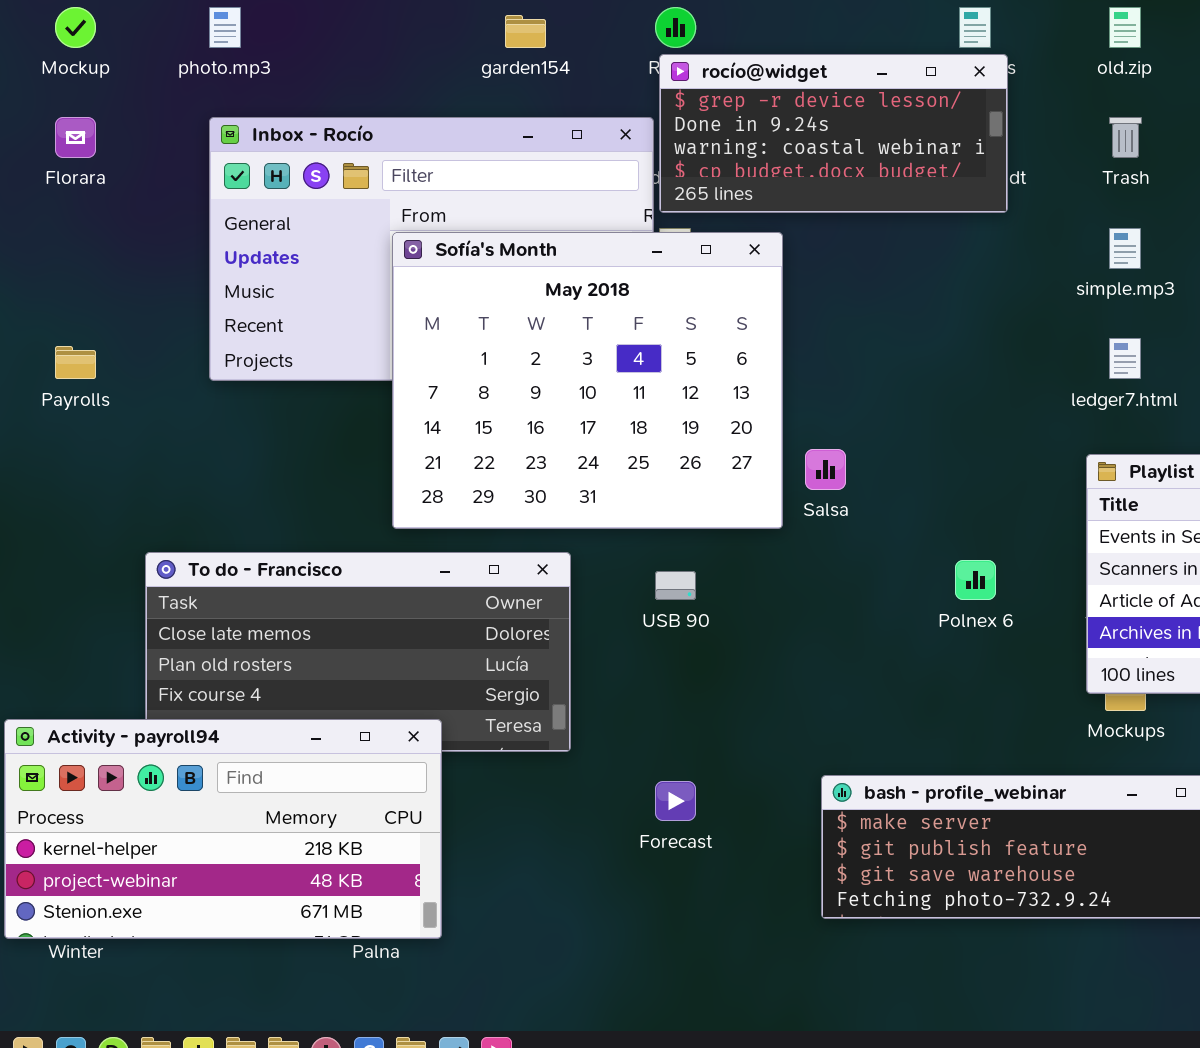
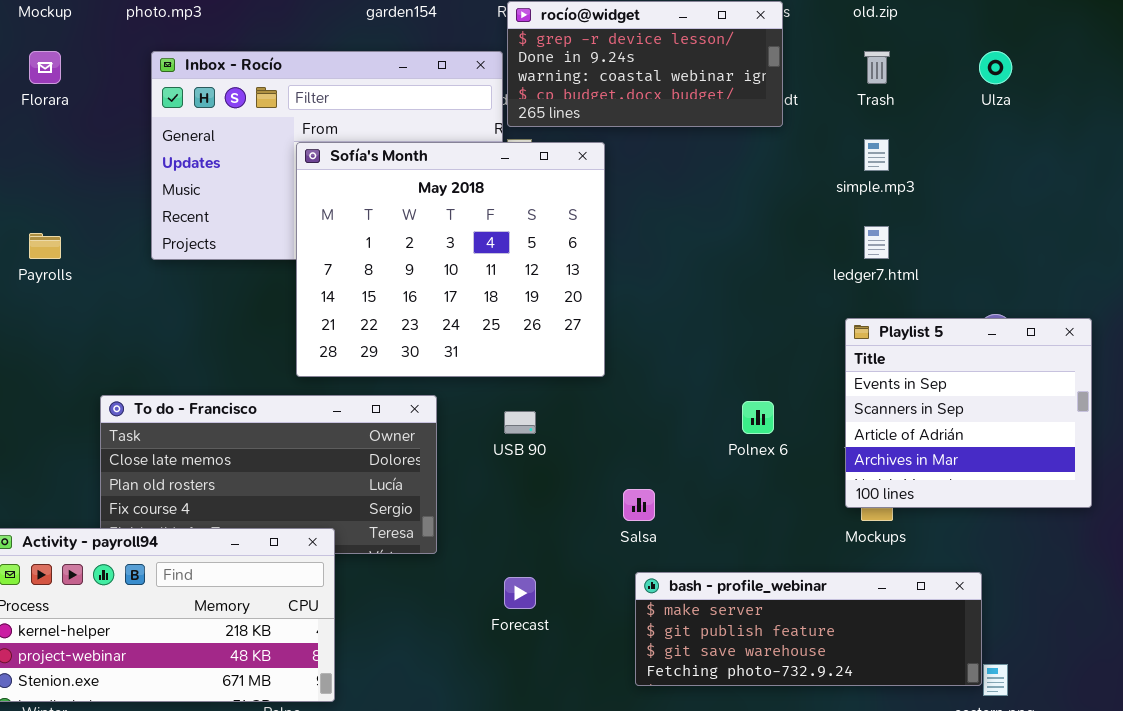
Salsa: [805,449,846,490] -> [623,489,655,521], moved

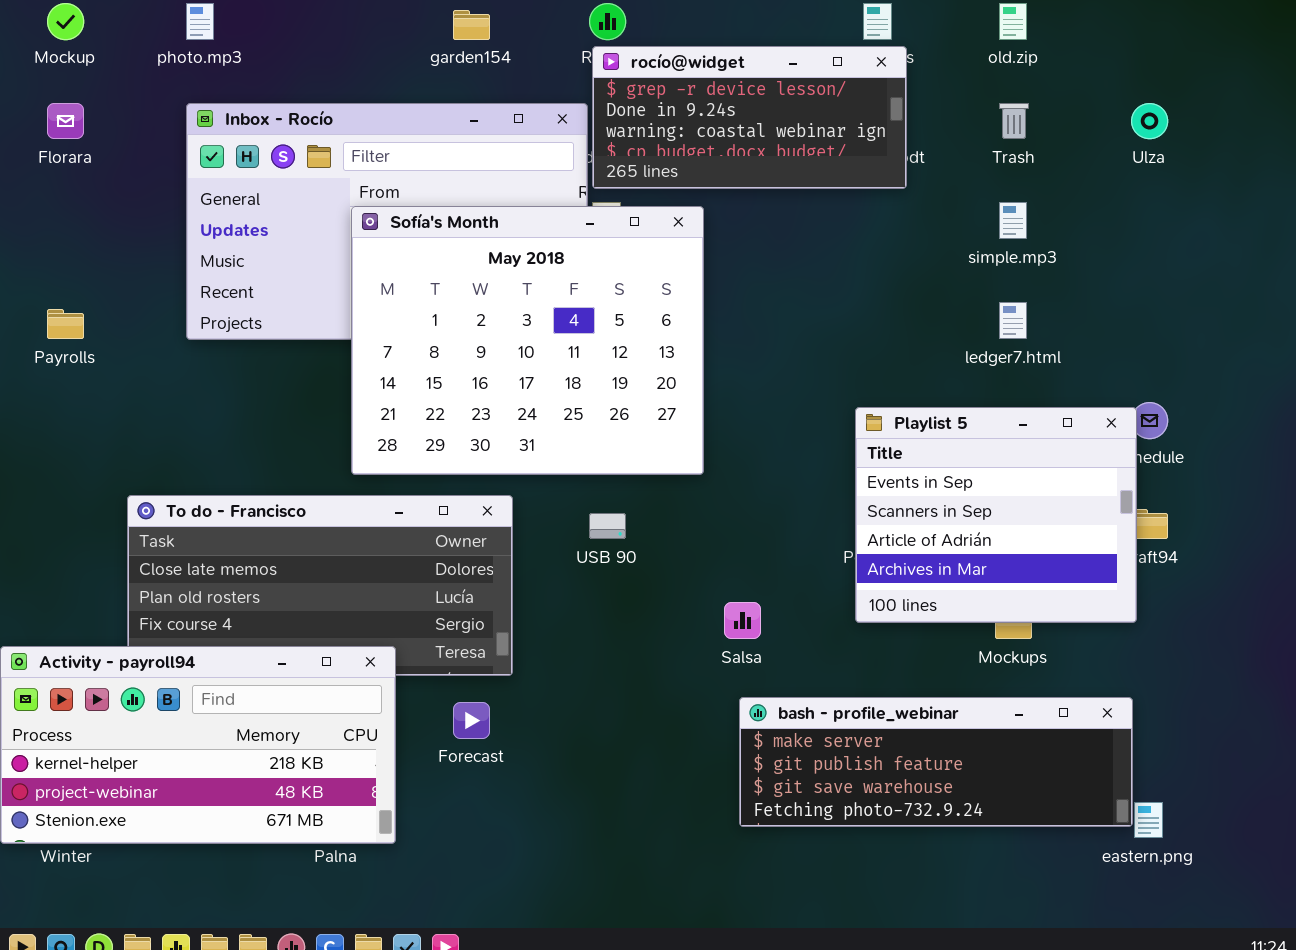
Playlist 5: [845,318,1092,508] -> [855,407,1137,623], moved
Forecast: [504,577,536,609] -> [453,702,490,739], moved

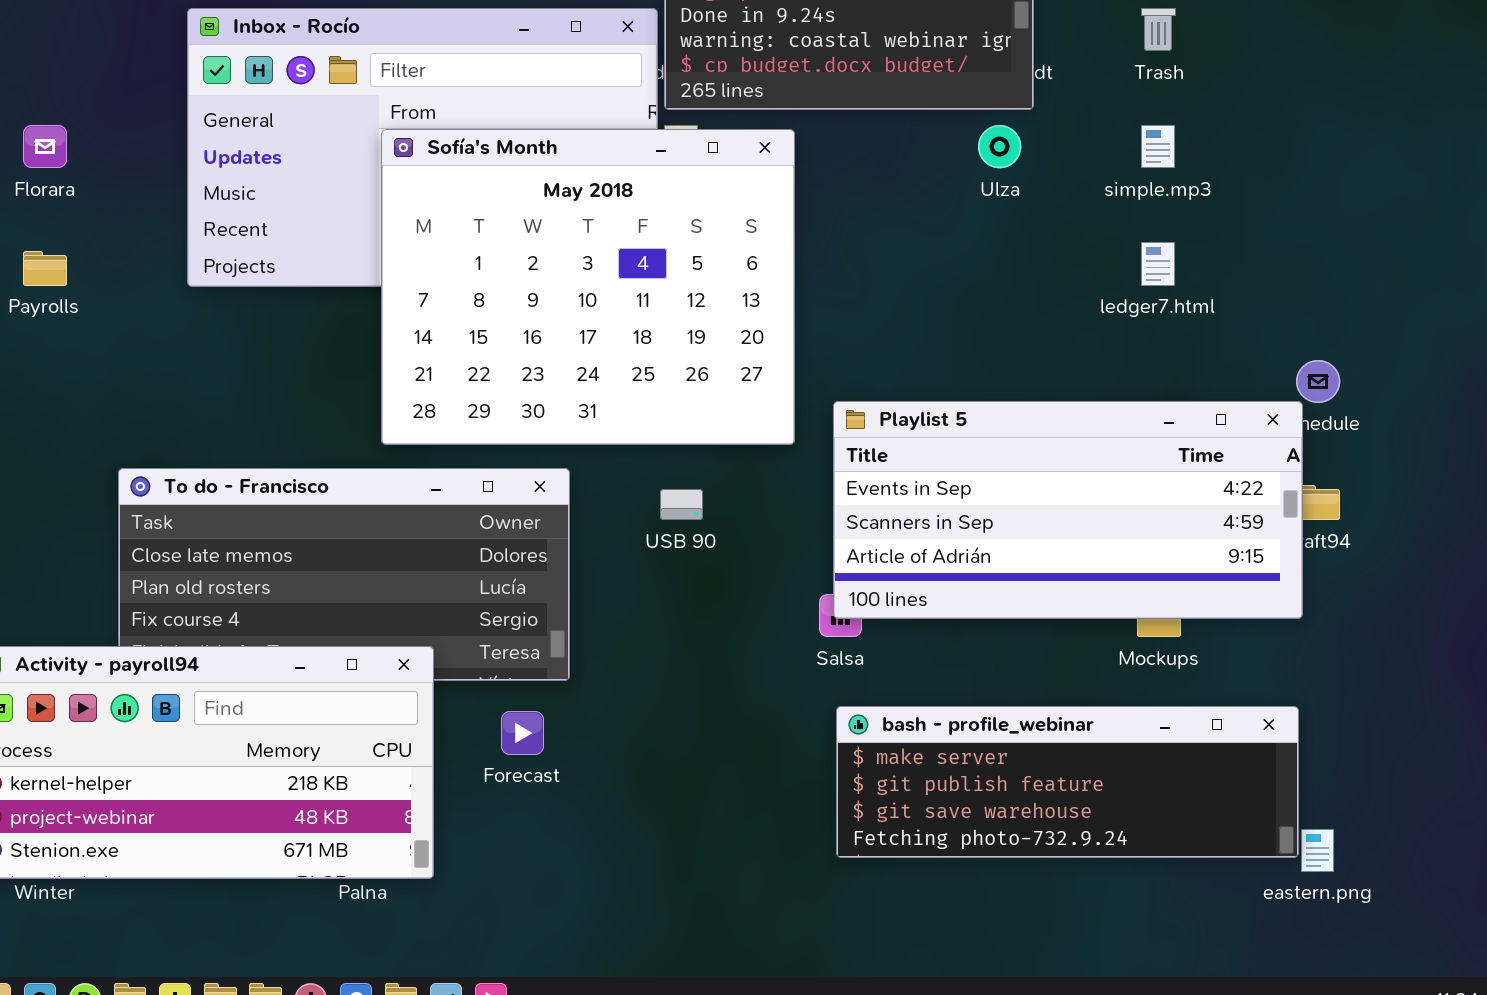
Florara: [47,103,84,139] -> [23,125,67,168], moved
Ulza: [1131,103,1168,139] -> [978,125,1021,168], moved
Playlist 5: [855,407,1137,623] -> [833,401,1303,619], resized

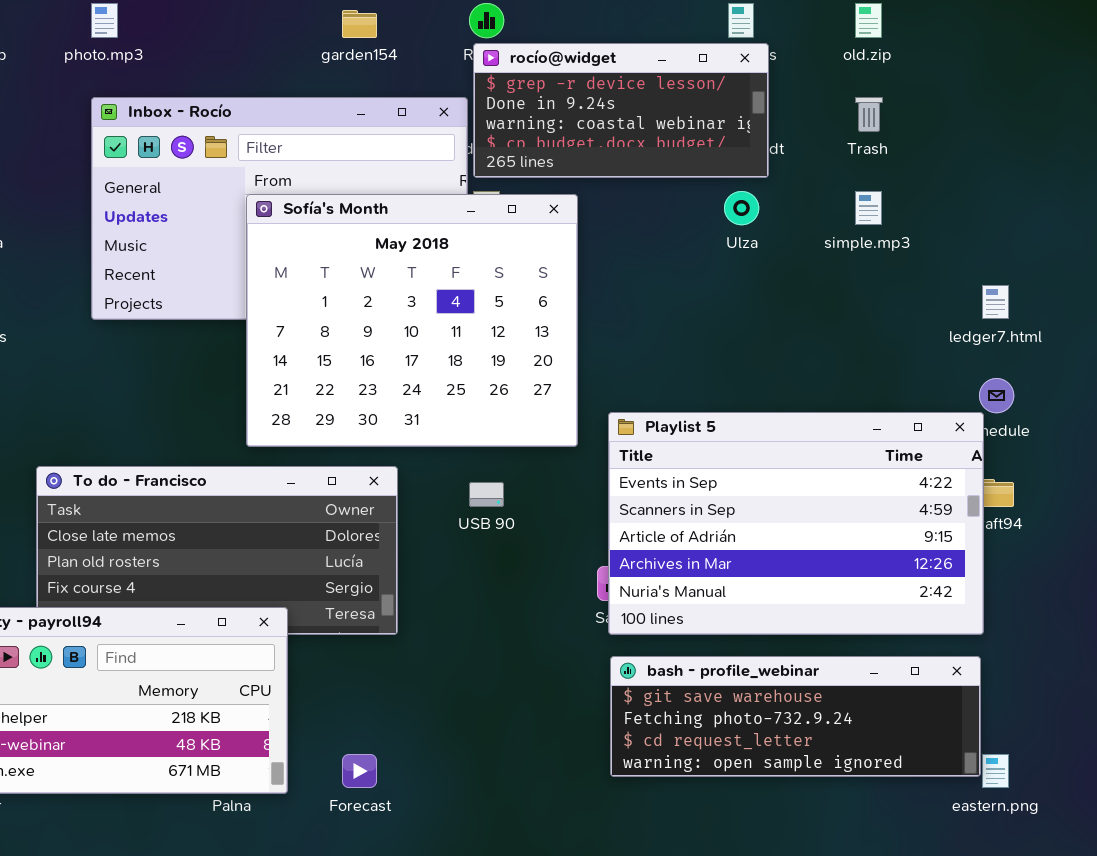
ledger7.html: [1141,242,1175,286] -> [982,285,1009,319], moved
Playlist 5: [833,401,1303,619] -> [608,412,984,635], resized
bash - profile_webinar: [836,706,1299,858] -> [610,656,981,777], scrolled down 2 rows
Forecast: [501,711,544,755] -> [342,754,377,788], moved

